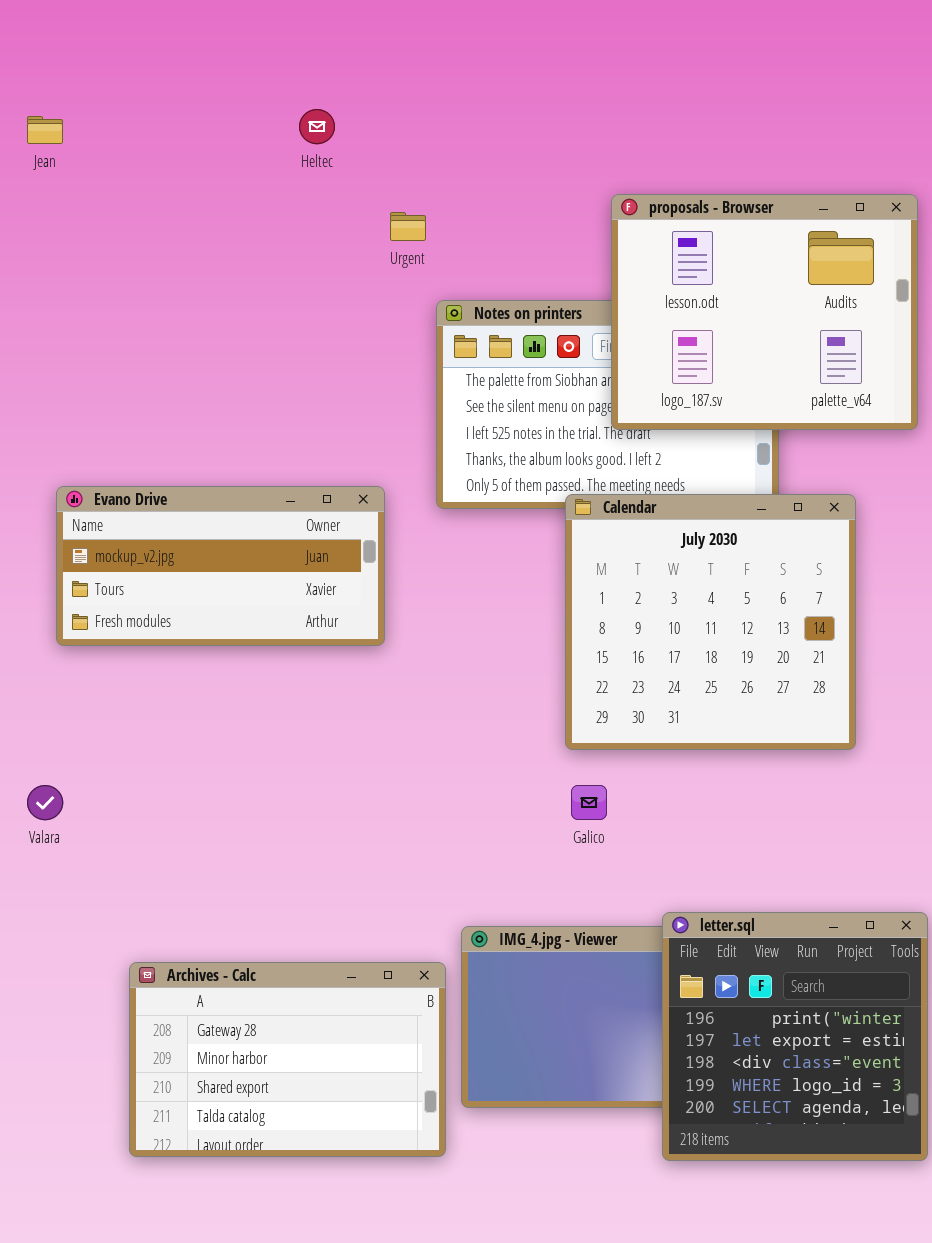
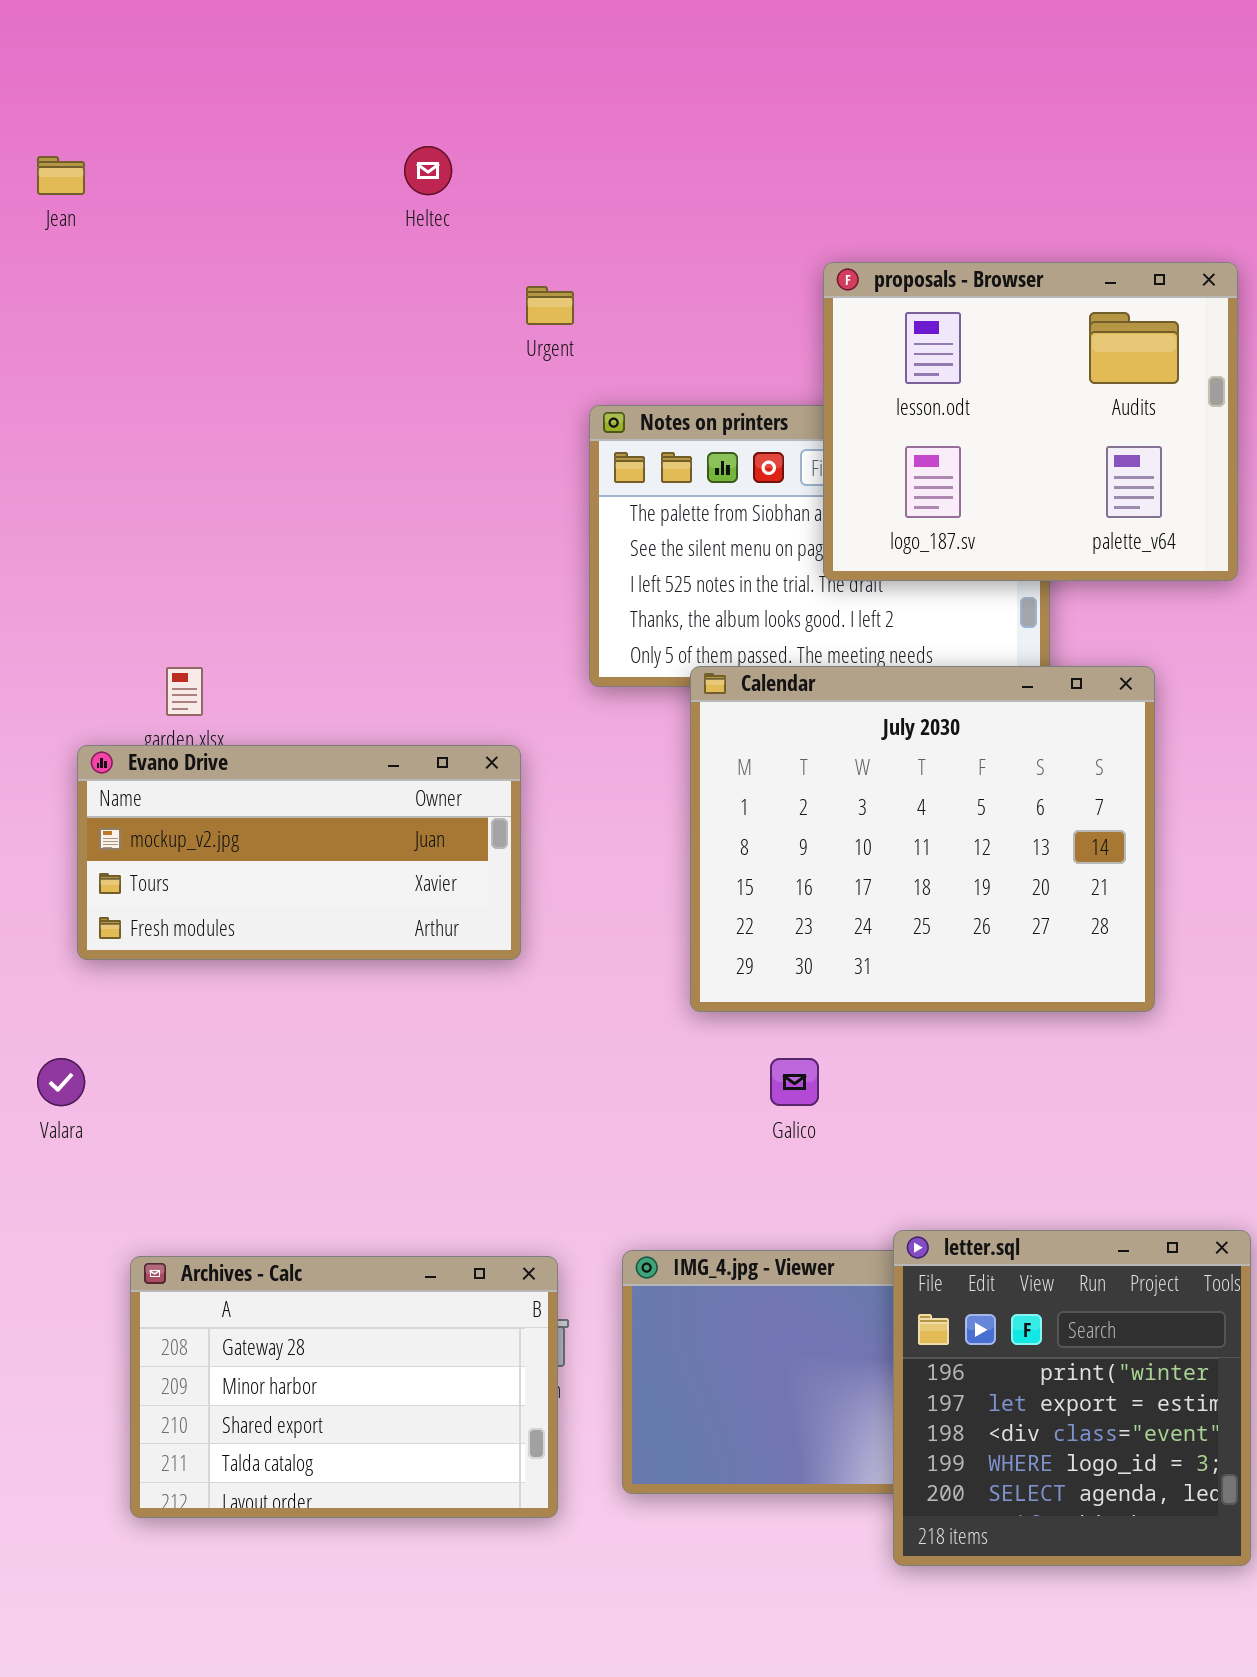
Evano Drive: [56,486,385,646] -> [77,745,521,960], moved
Calendar: [565,494,856,750] -> [690,666,1155,1012], resized
Archives - Calc: [129,962,446,1157] -> [130,1256,558,1518], moved

